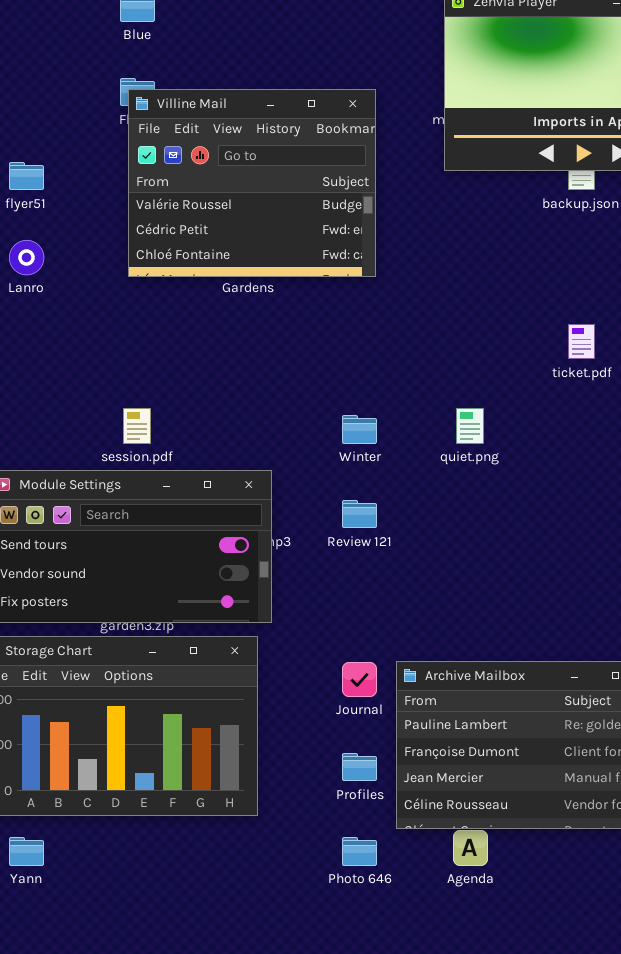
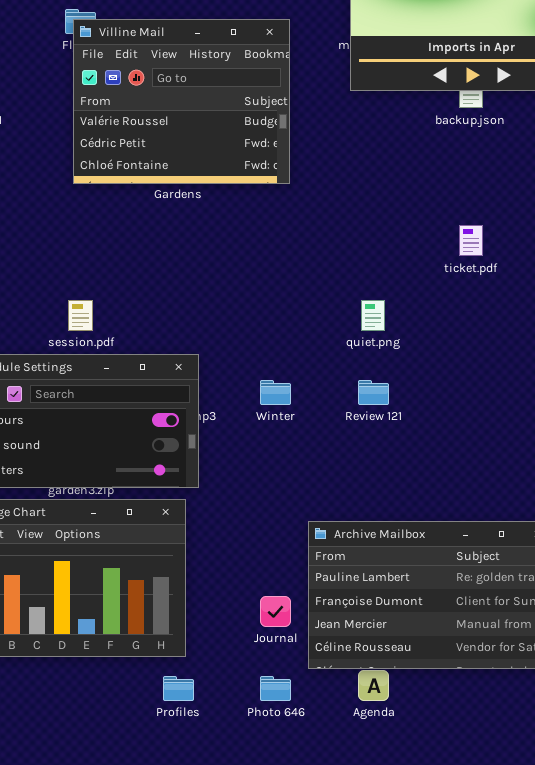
Winter: [342,415,377,444] -> [260,380,291,405], moved
Review 121: [342,500,377,528] -> [358,380,389,405], moved
Journal: [342,662,377,697] -> [260,596,291,627], moved
Profiles: [342,753,377,781] -> [163,676,194,701], moved

